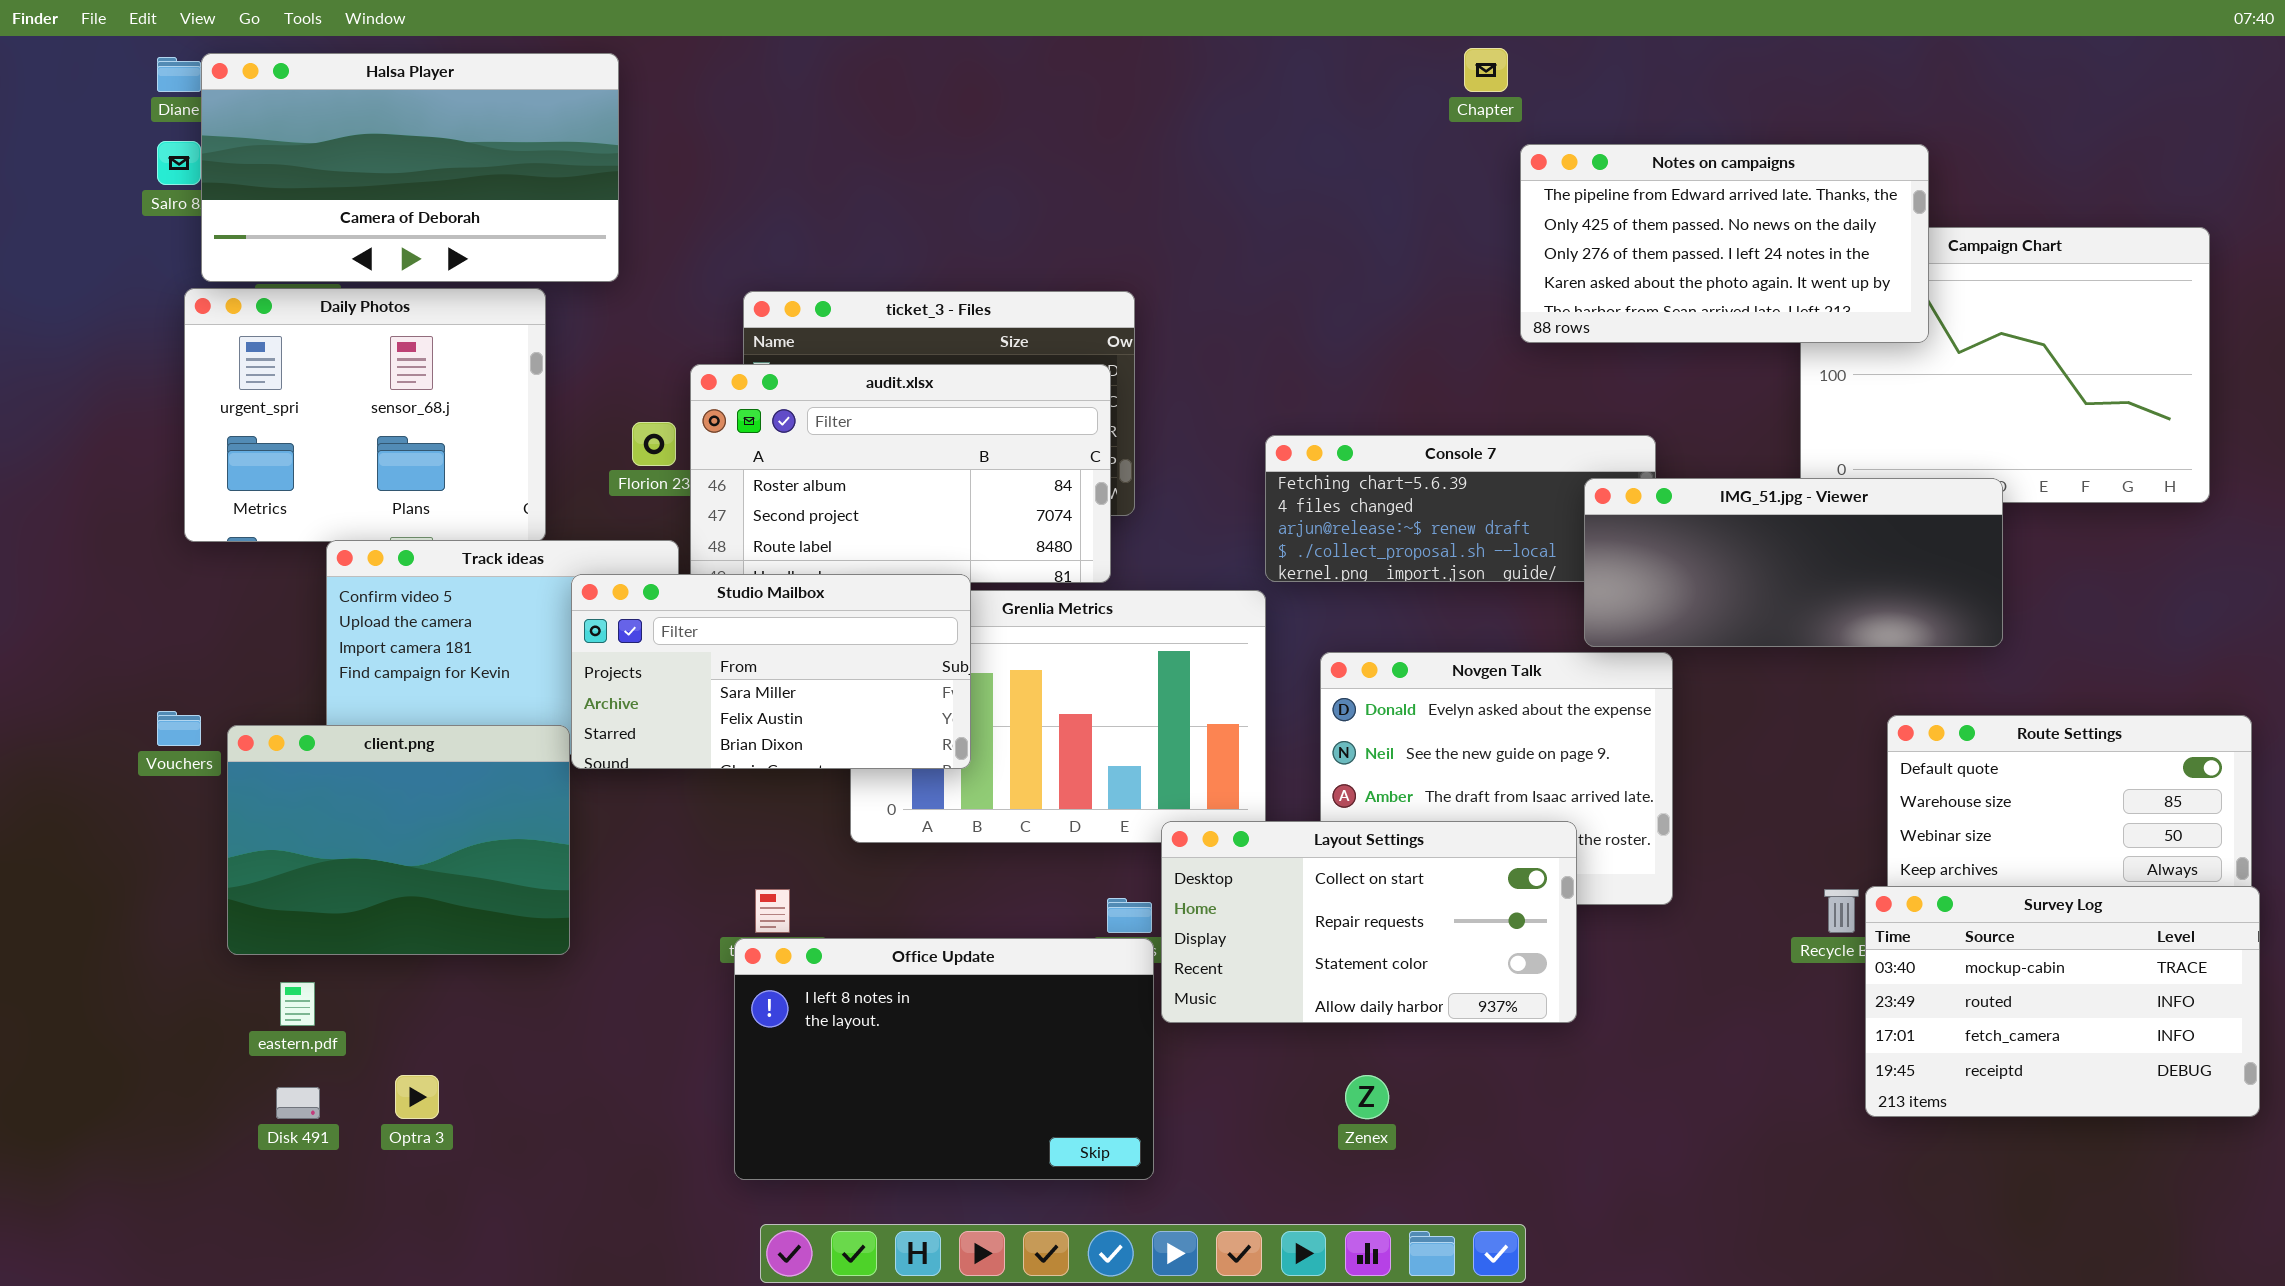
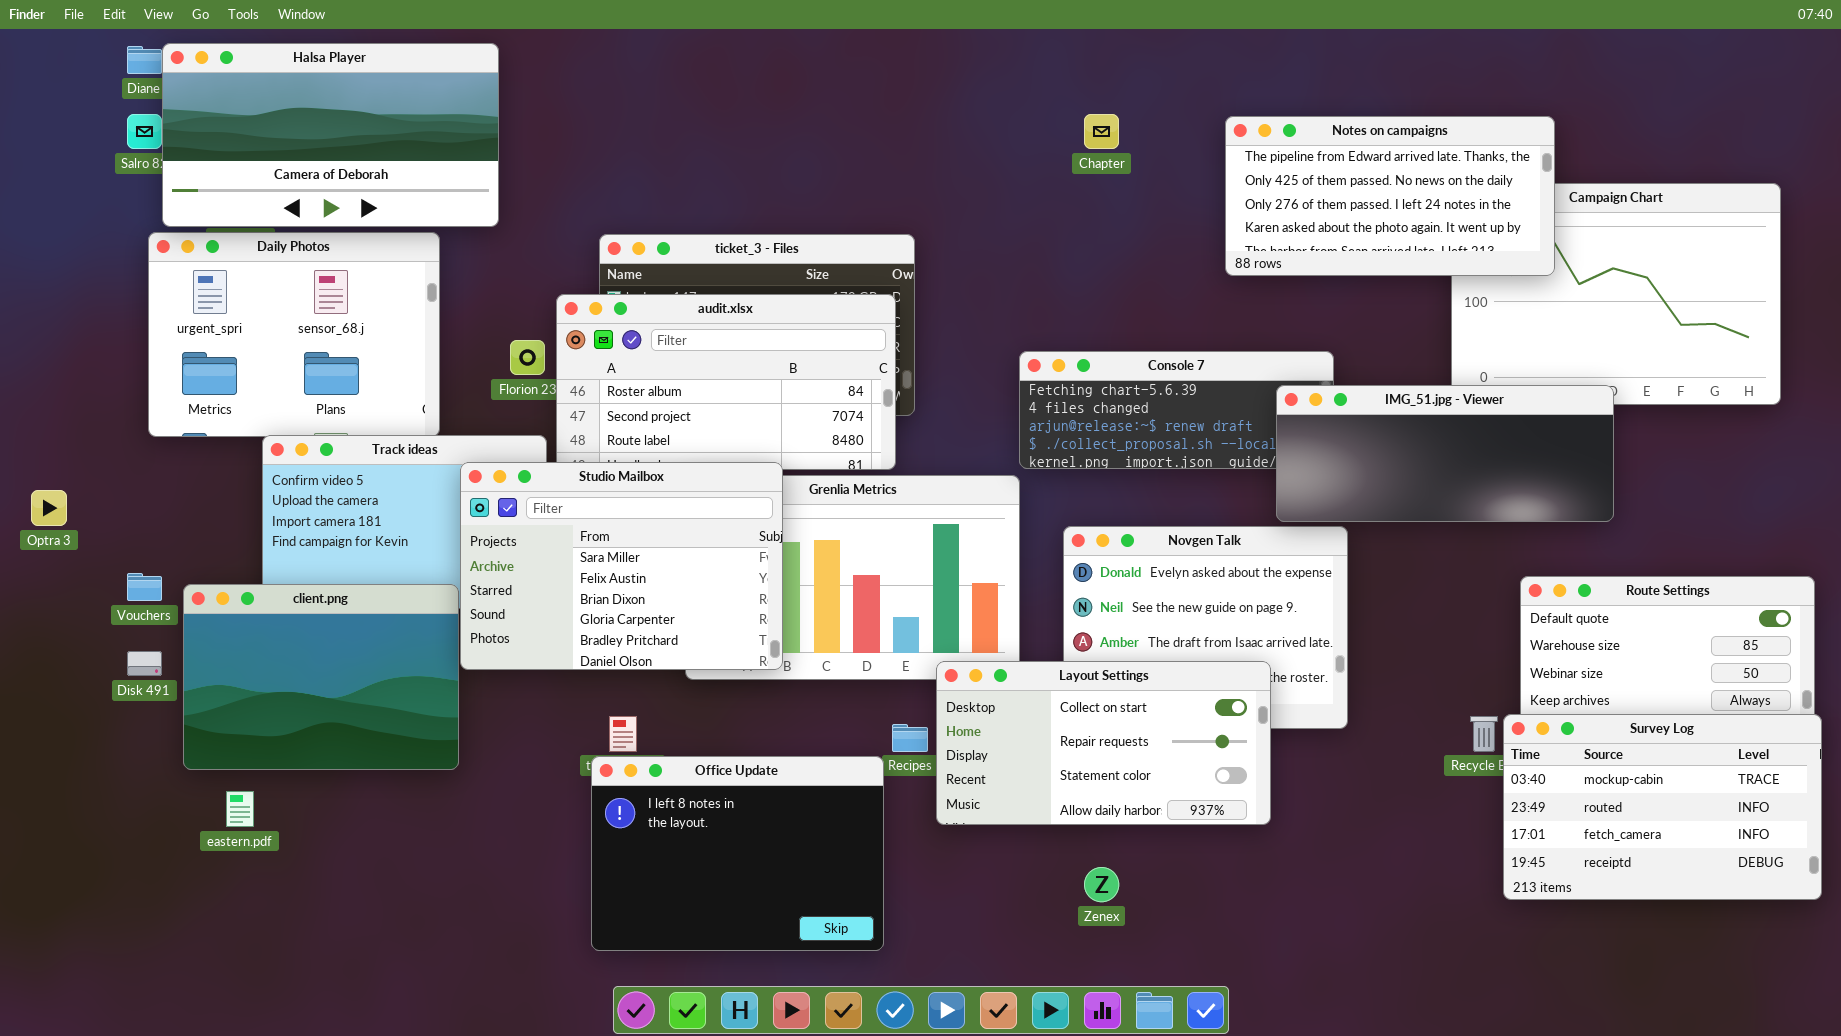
Chapter: [1464,48,1508,92] -> [1084,114,1119,149], moved
Studio Mailbox: [571,574,971,769] -> [460,462,783,670], resized
Office Update: [734,938,1154,1180] -> [591,756,884,951], resized
Optra 3: [395,1075,439,1119] -> [31,490,67,526], moved
Disk 491: [276,1087,320,1119] -> [127,651,162,676], moved

